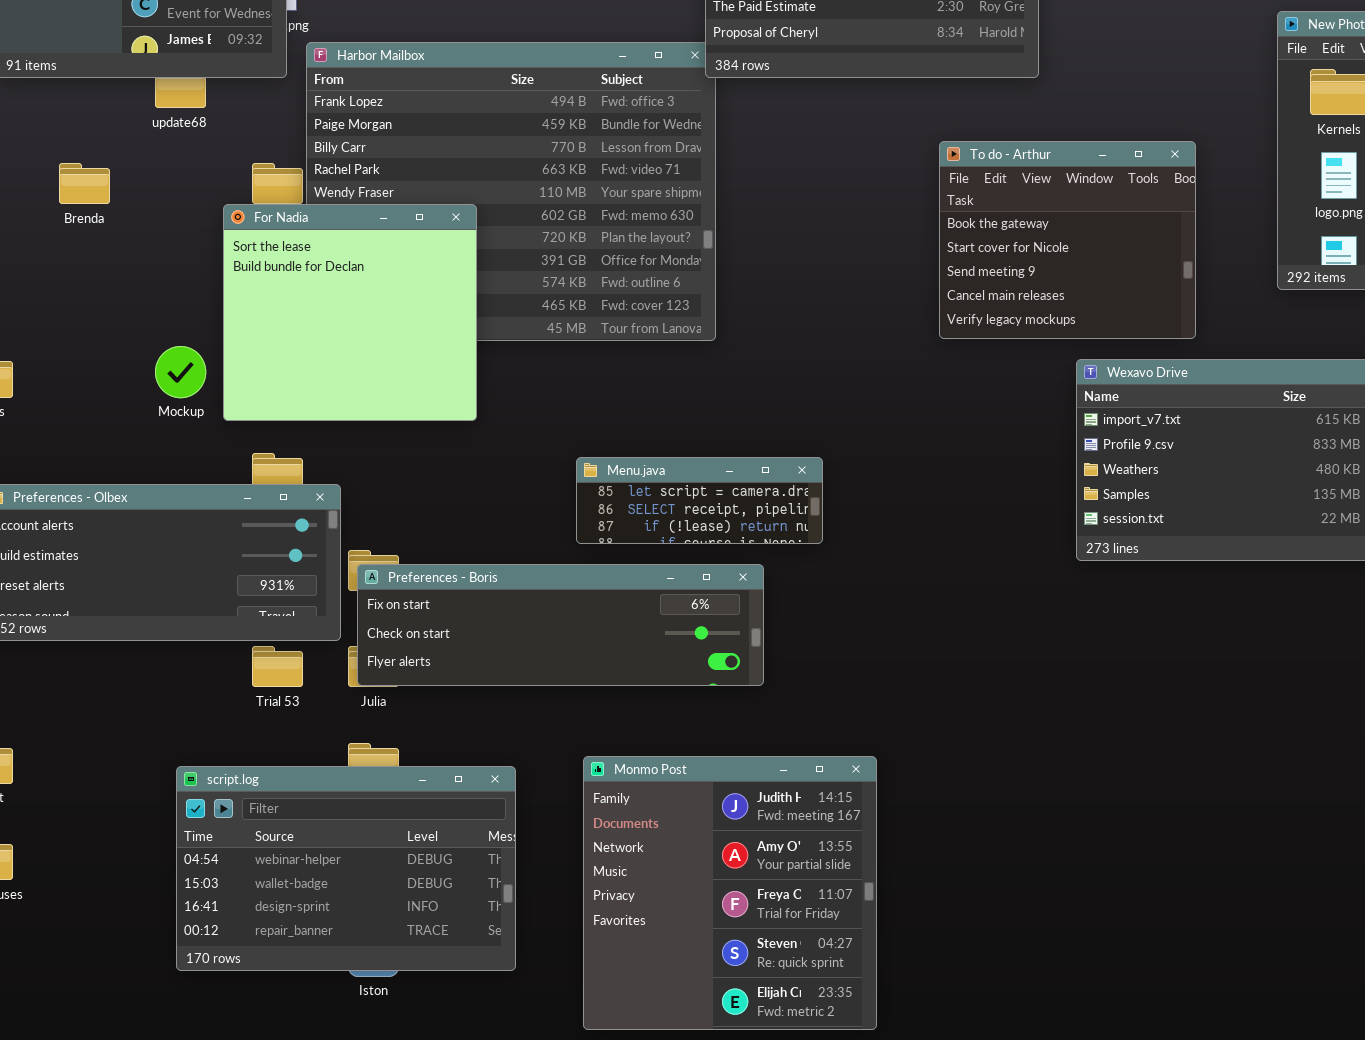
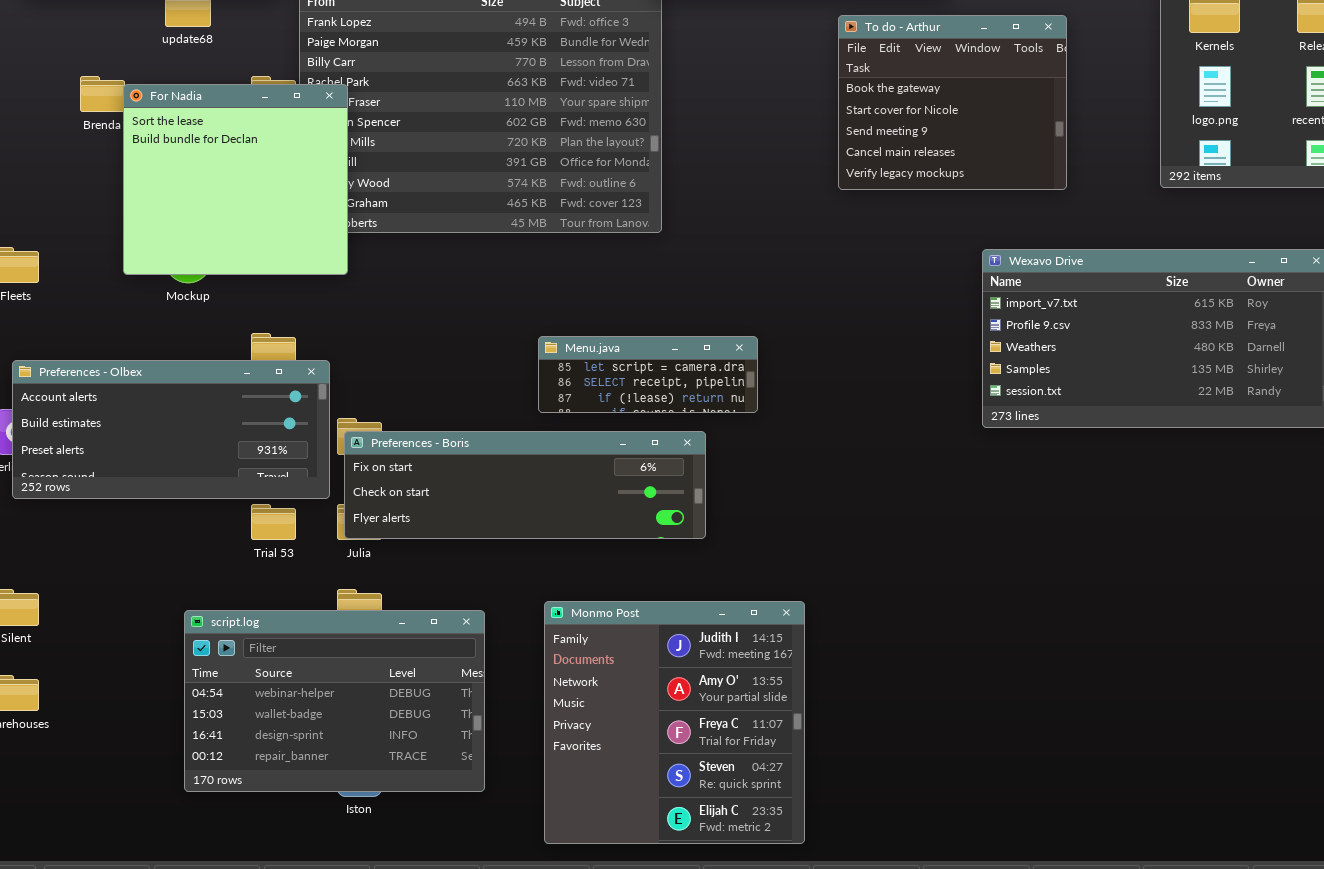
To do - Arthur: [939,141,1196,339] -> [838,15,1067,190], moved
For Nadia: [223,204,477,421] -> [123,84,348,275], moved

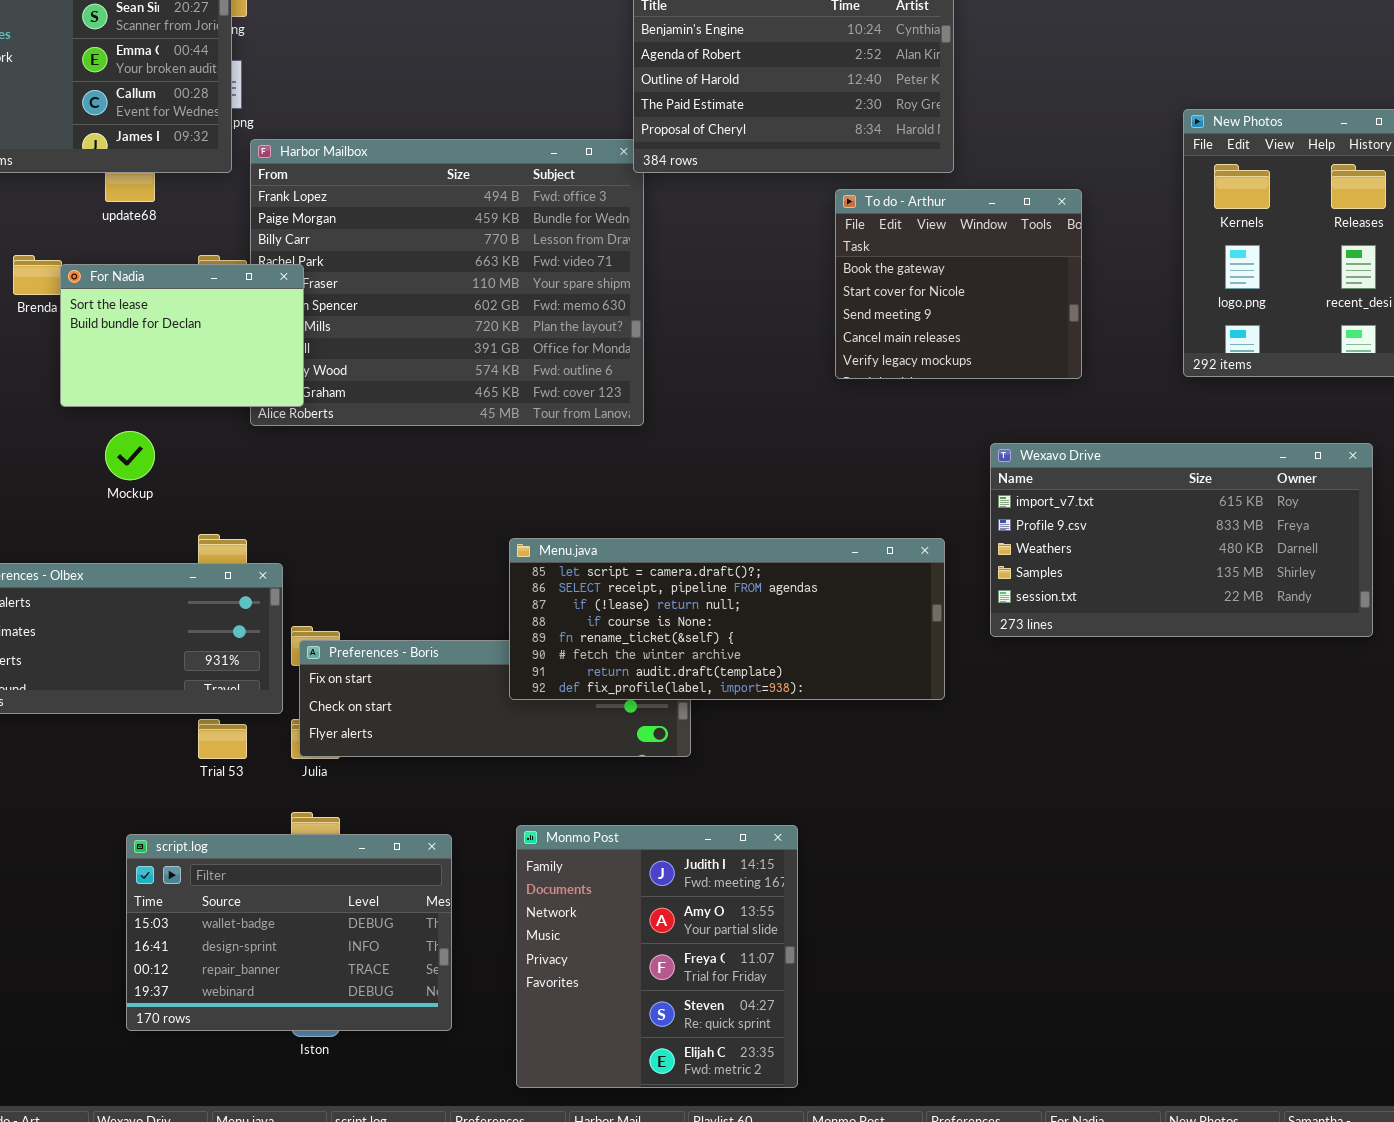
For Nadia: [123,84,348,275] -> [60,264,304,407], resized
Menu.java: [538,336,758,413] -> [509,538,945,700], resized
script.log: [184,610,485,792] -> [126,834,452,1031], scrolled down 1 row

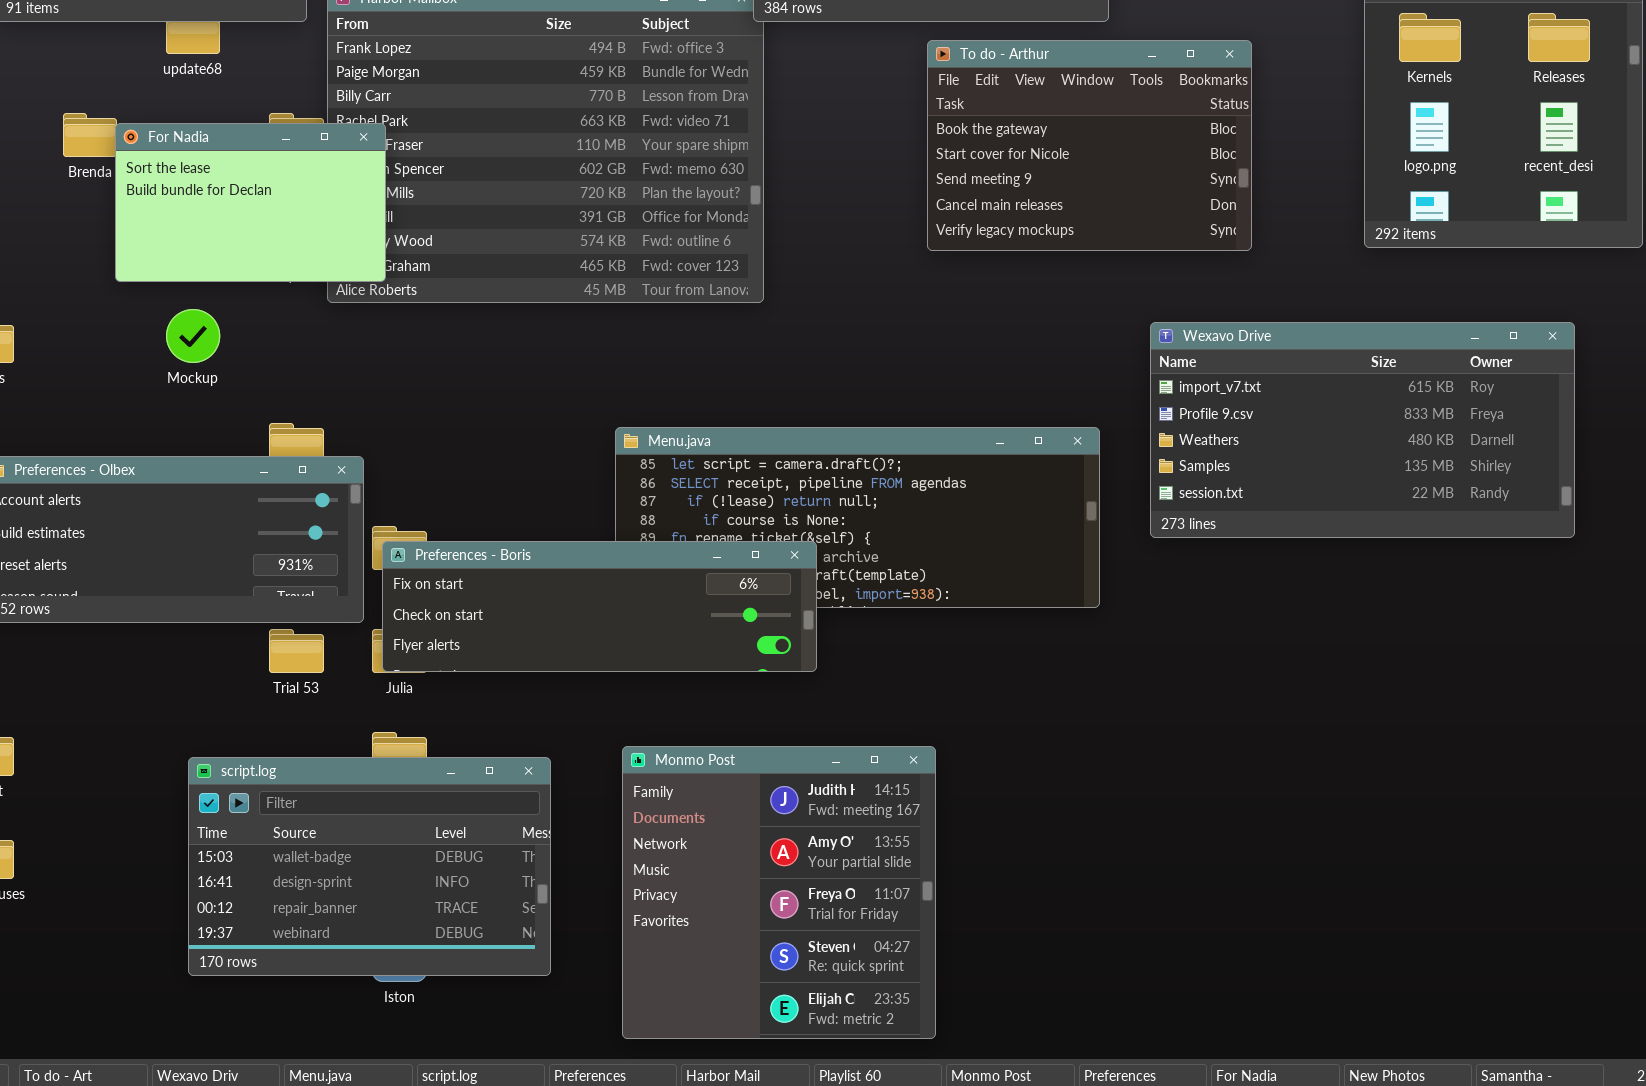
To do - Arthur: [835,189,1082,379] -> [927,40,1252,251], resized
Preferences - Boris: [299,640,691,757] -> [382,541,817,672], raised

